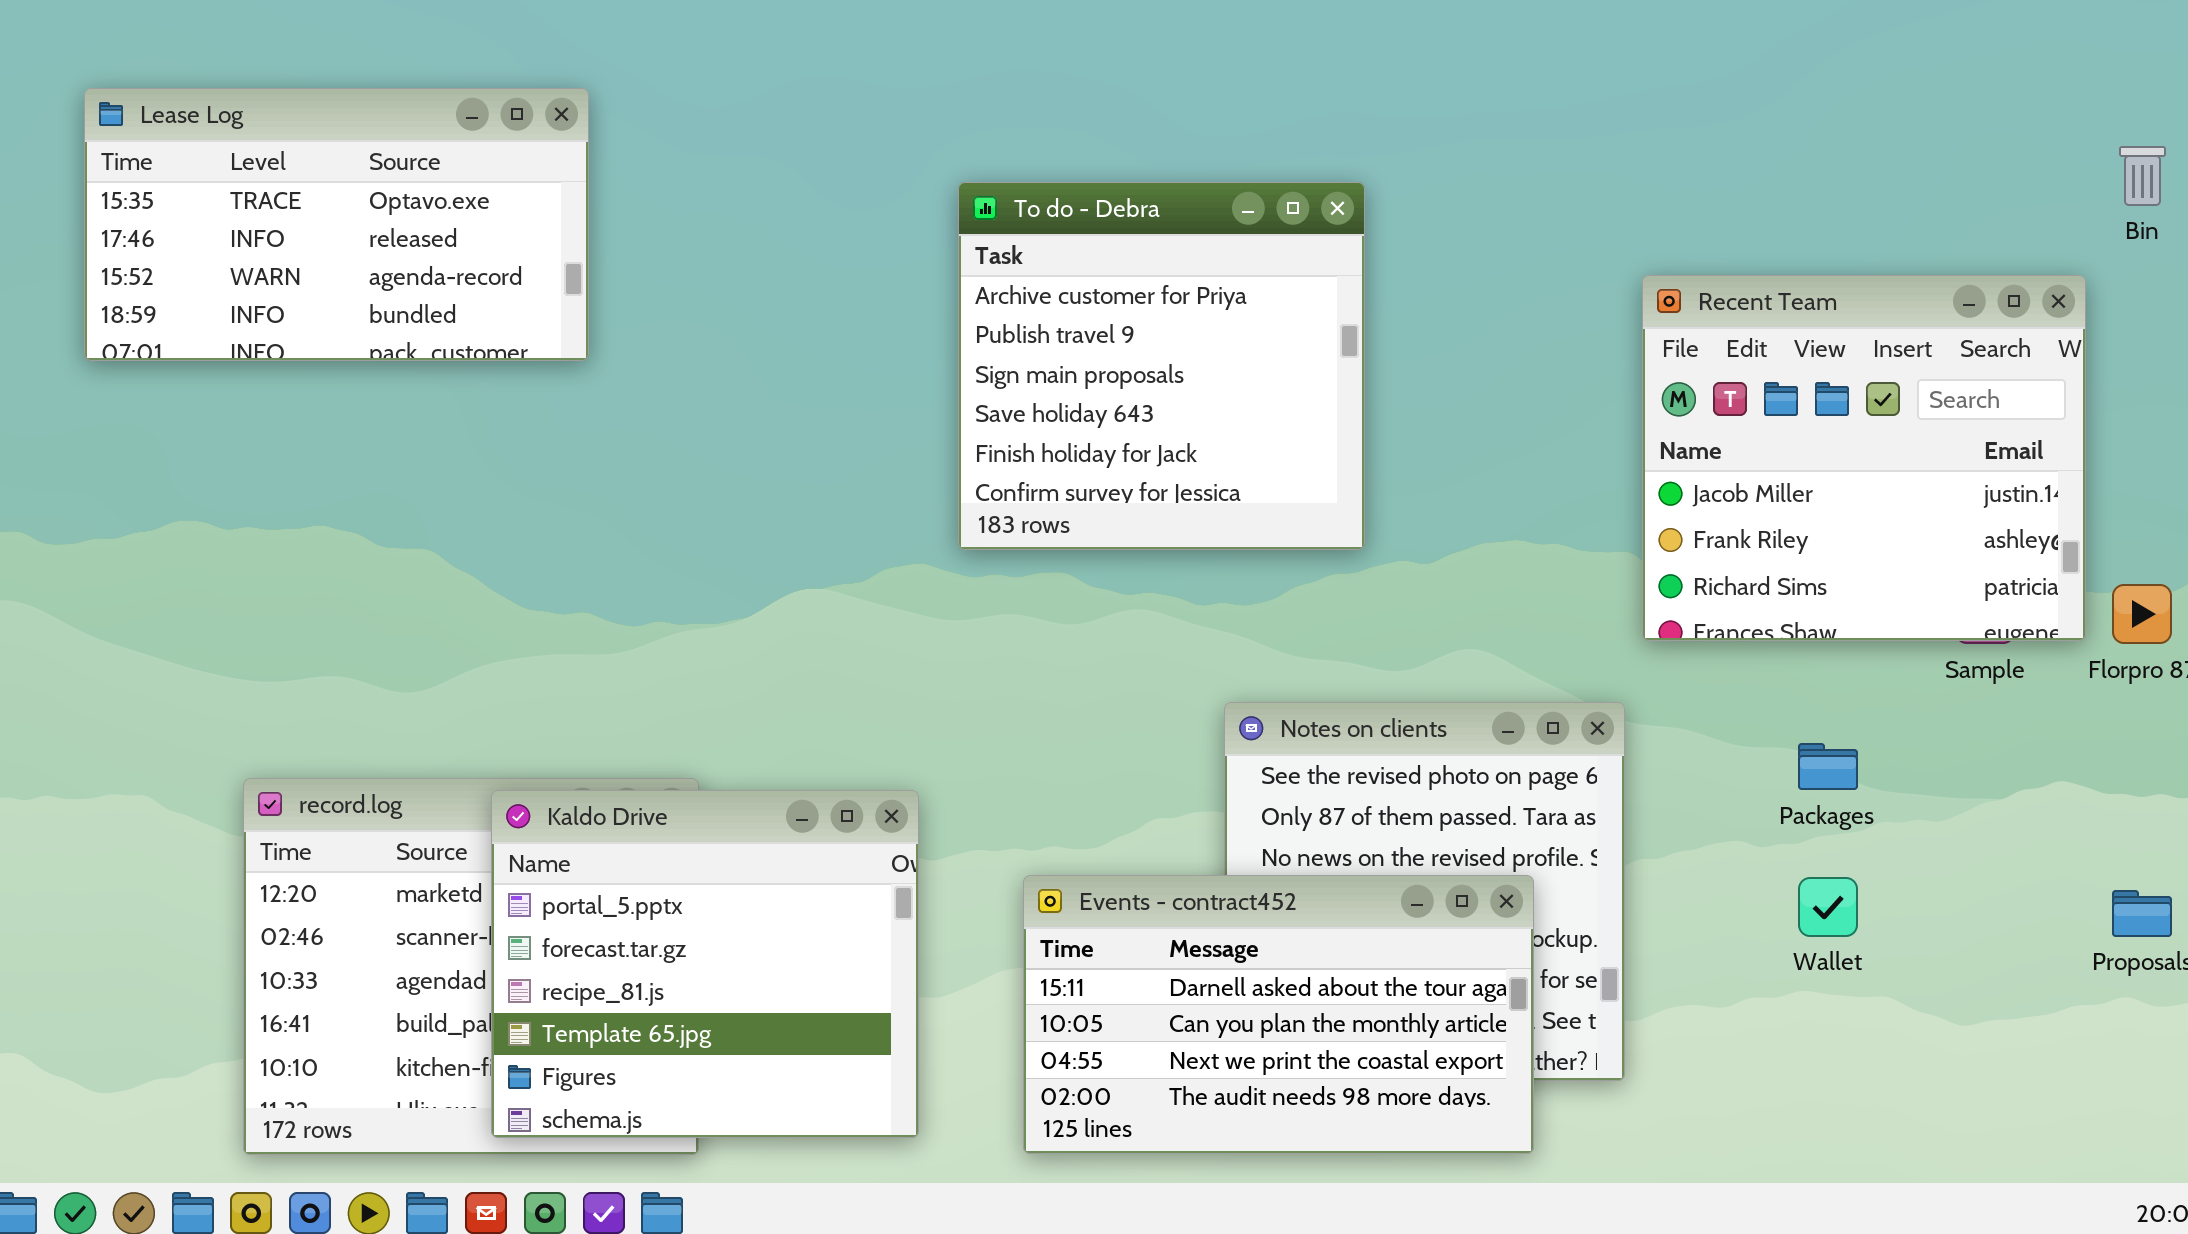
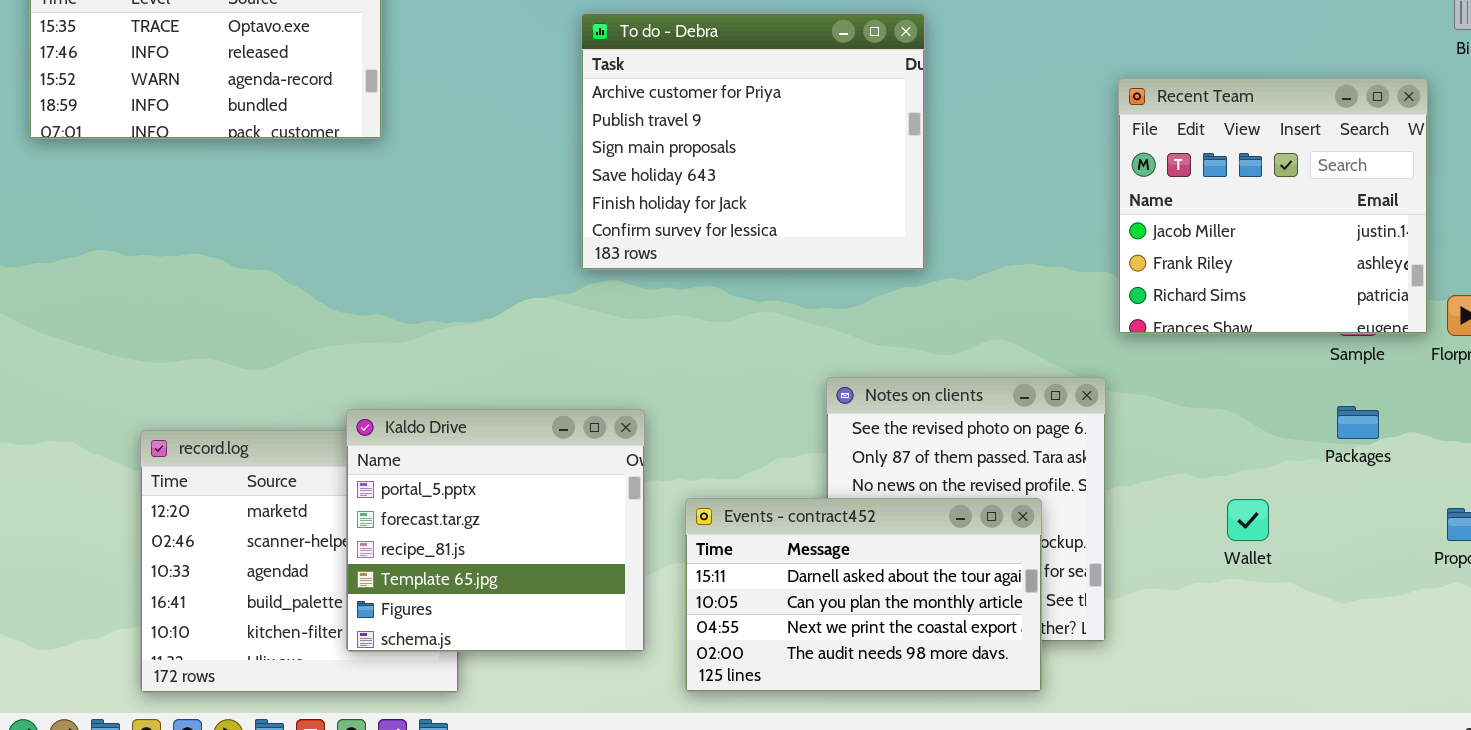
To do - Debra: [958,182,1365,550] -> [581,13,925,270], resized
Packages: [1798,743,1858,790] -> [1337,406,1379,439], moved
Kaldo Drive: [491,790,919,1138] -> [346,409,645,652], moved

